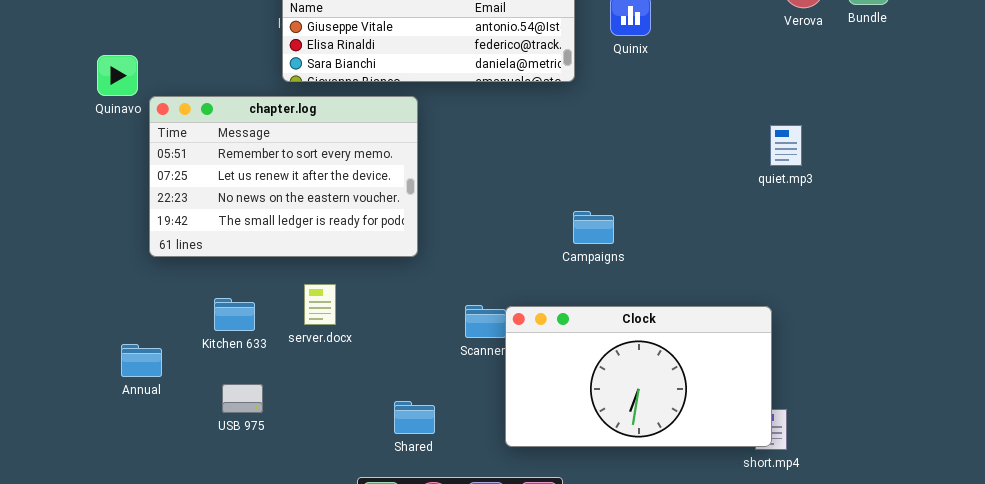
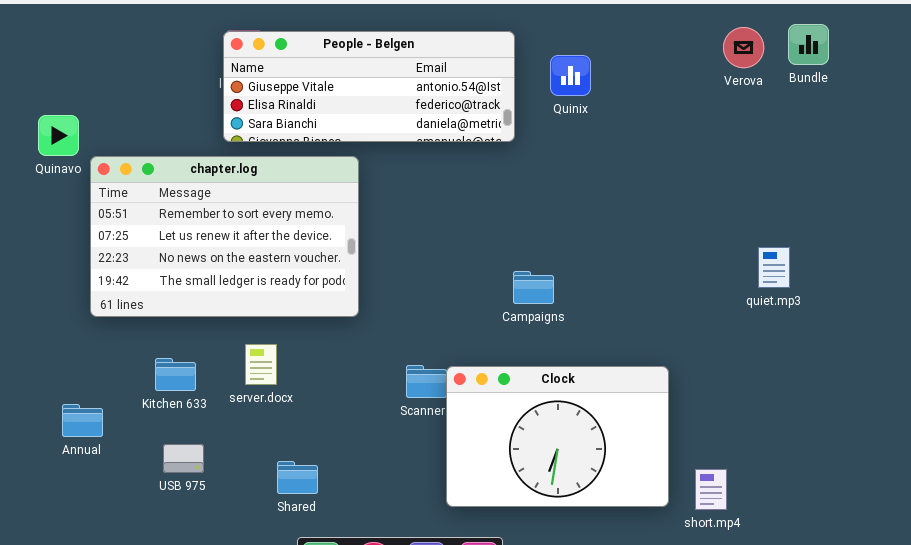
quiet.mp3: [770,125,802,166] -> [758,247,790,288], moved
Clock: [505,306,772,447] -> [446,366,669,507], resized
Shared: [394,401,435,434] -> [277,461,318,494], moved

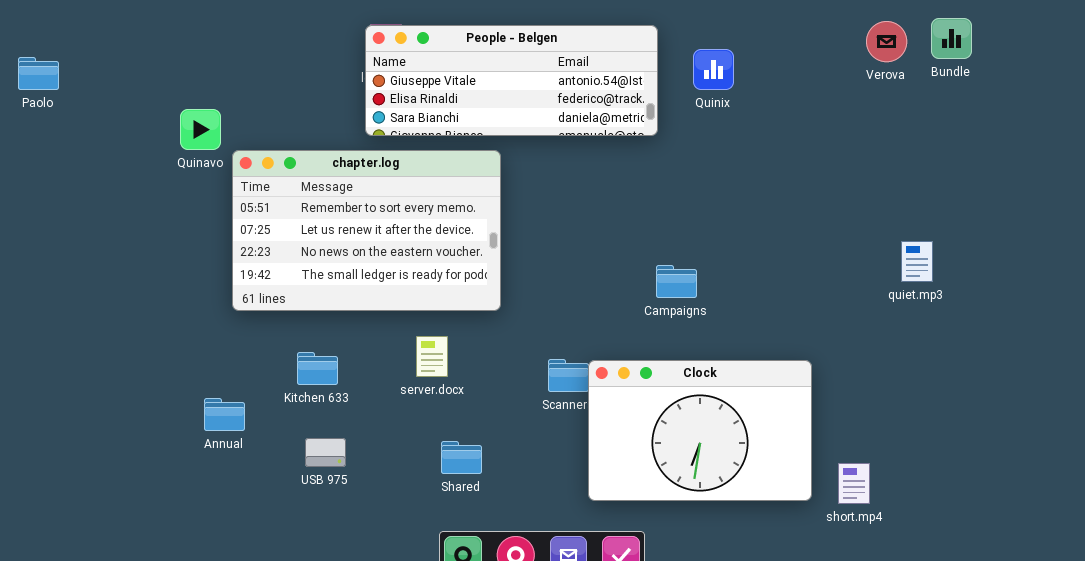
server.docx: [245,344,277,385] -> [416,336,448,377], moved
Shared: [277,461,318,494] -> [441,441,482,474], moved

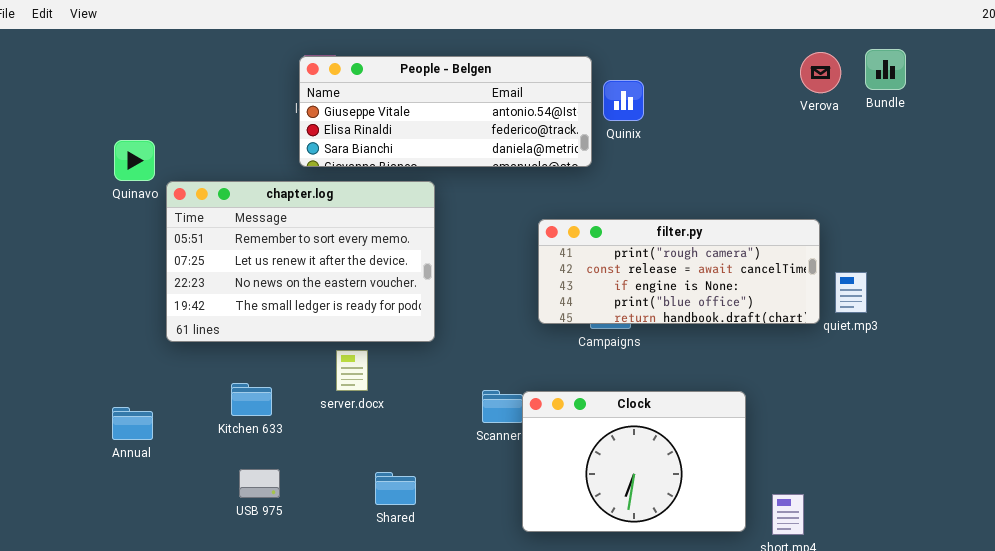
Quinix: [693,49,734,90] -> [603,80,644,121], moved
filter.py: none -> [538,219,820,324], opened
server.docx: [416,336,448,377] -> [336,350,368,391], moved
Annual: [204,398,245,431] -> [112,407,153,440], moved

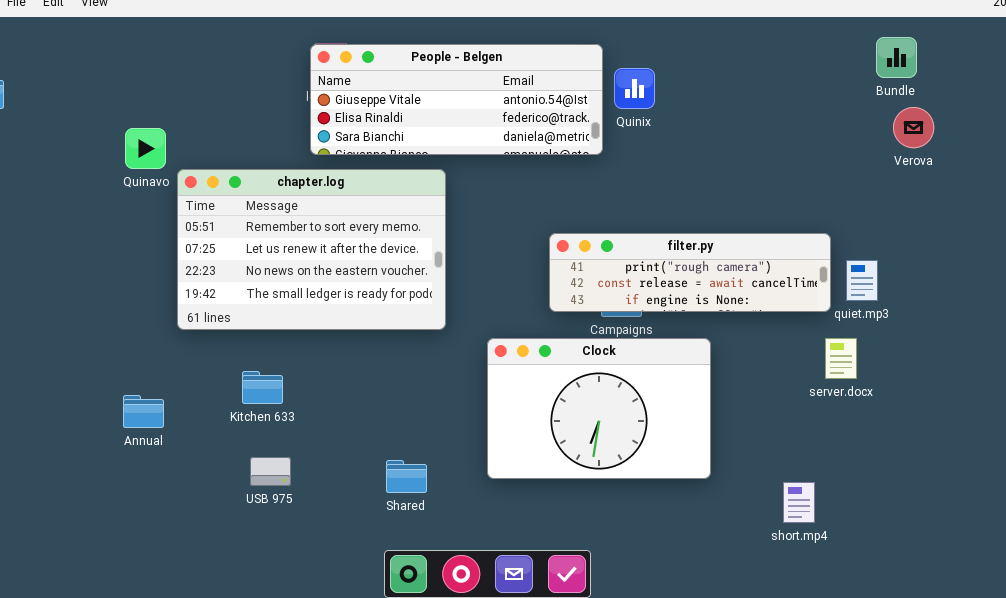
Verova: [800,52,841,93] -> [893,107,934,148], moved
filter.py: [538,219,820,324] -> [549,233,831,312], resized
server.docx: [336,350,368,391] -> [825,338,857,379], moved
Clock: [522,391,746,532] -> [487,338,711,479], moved

